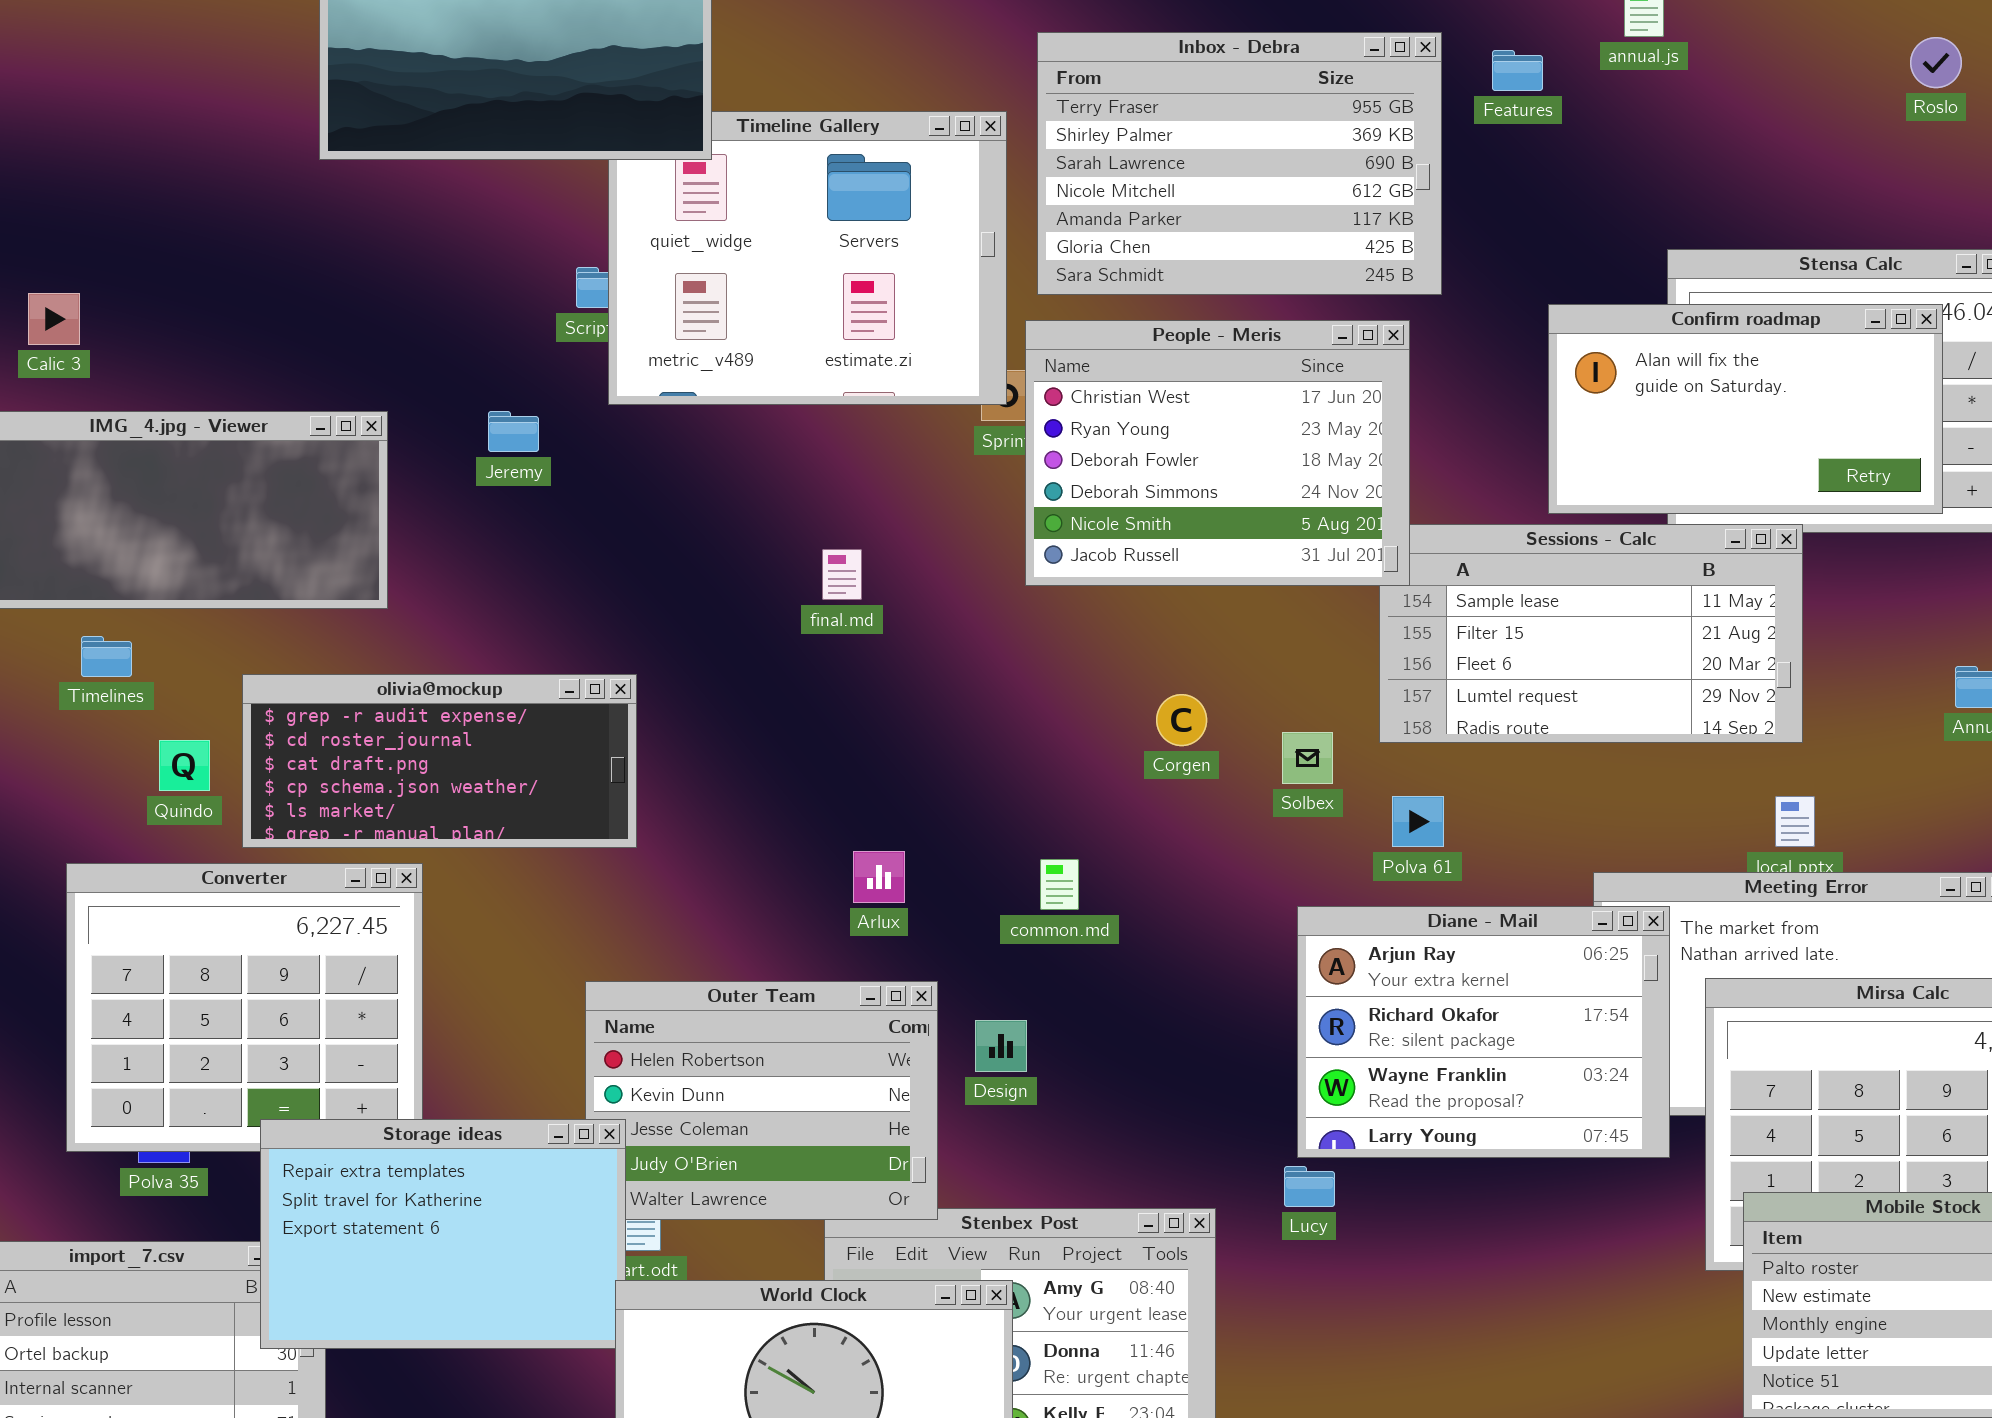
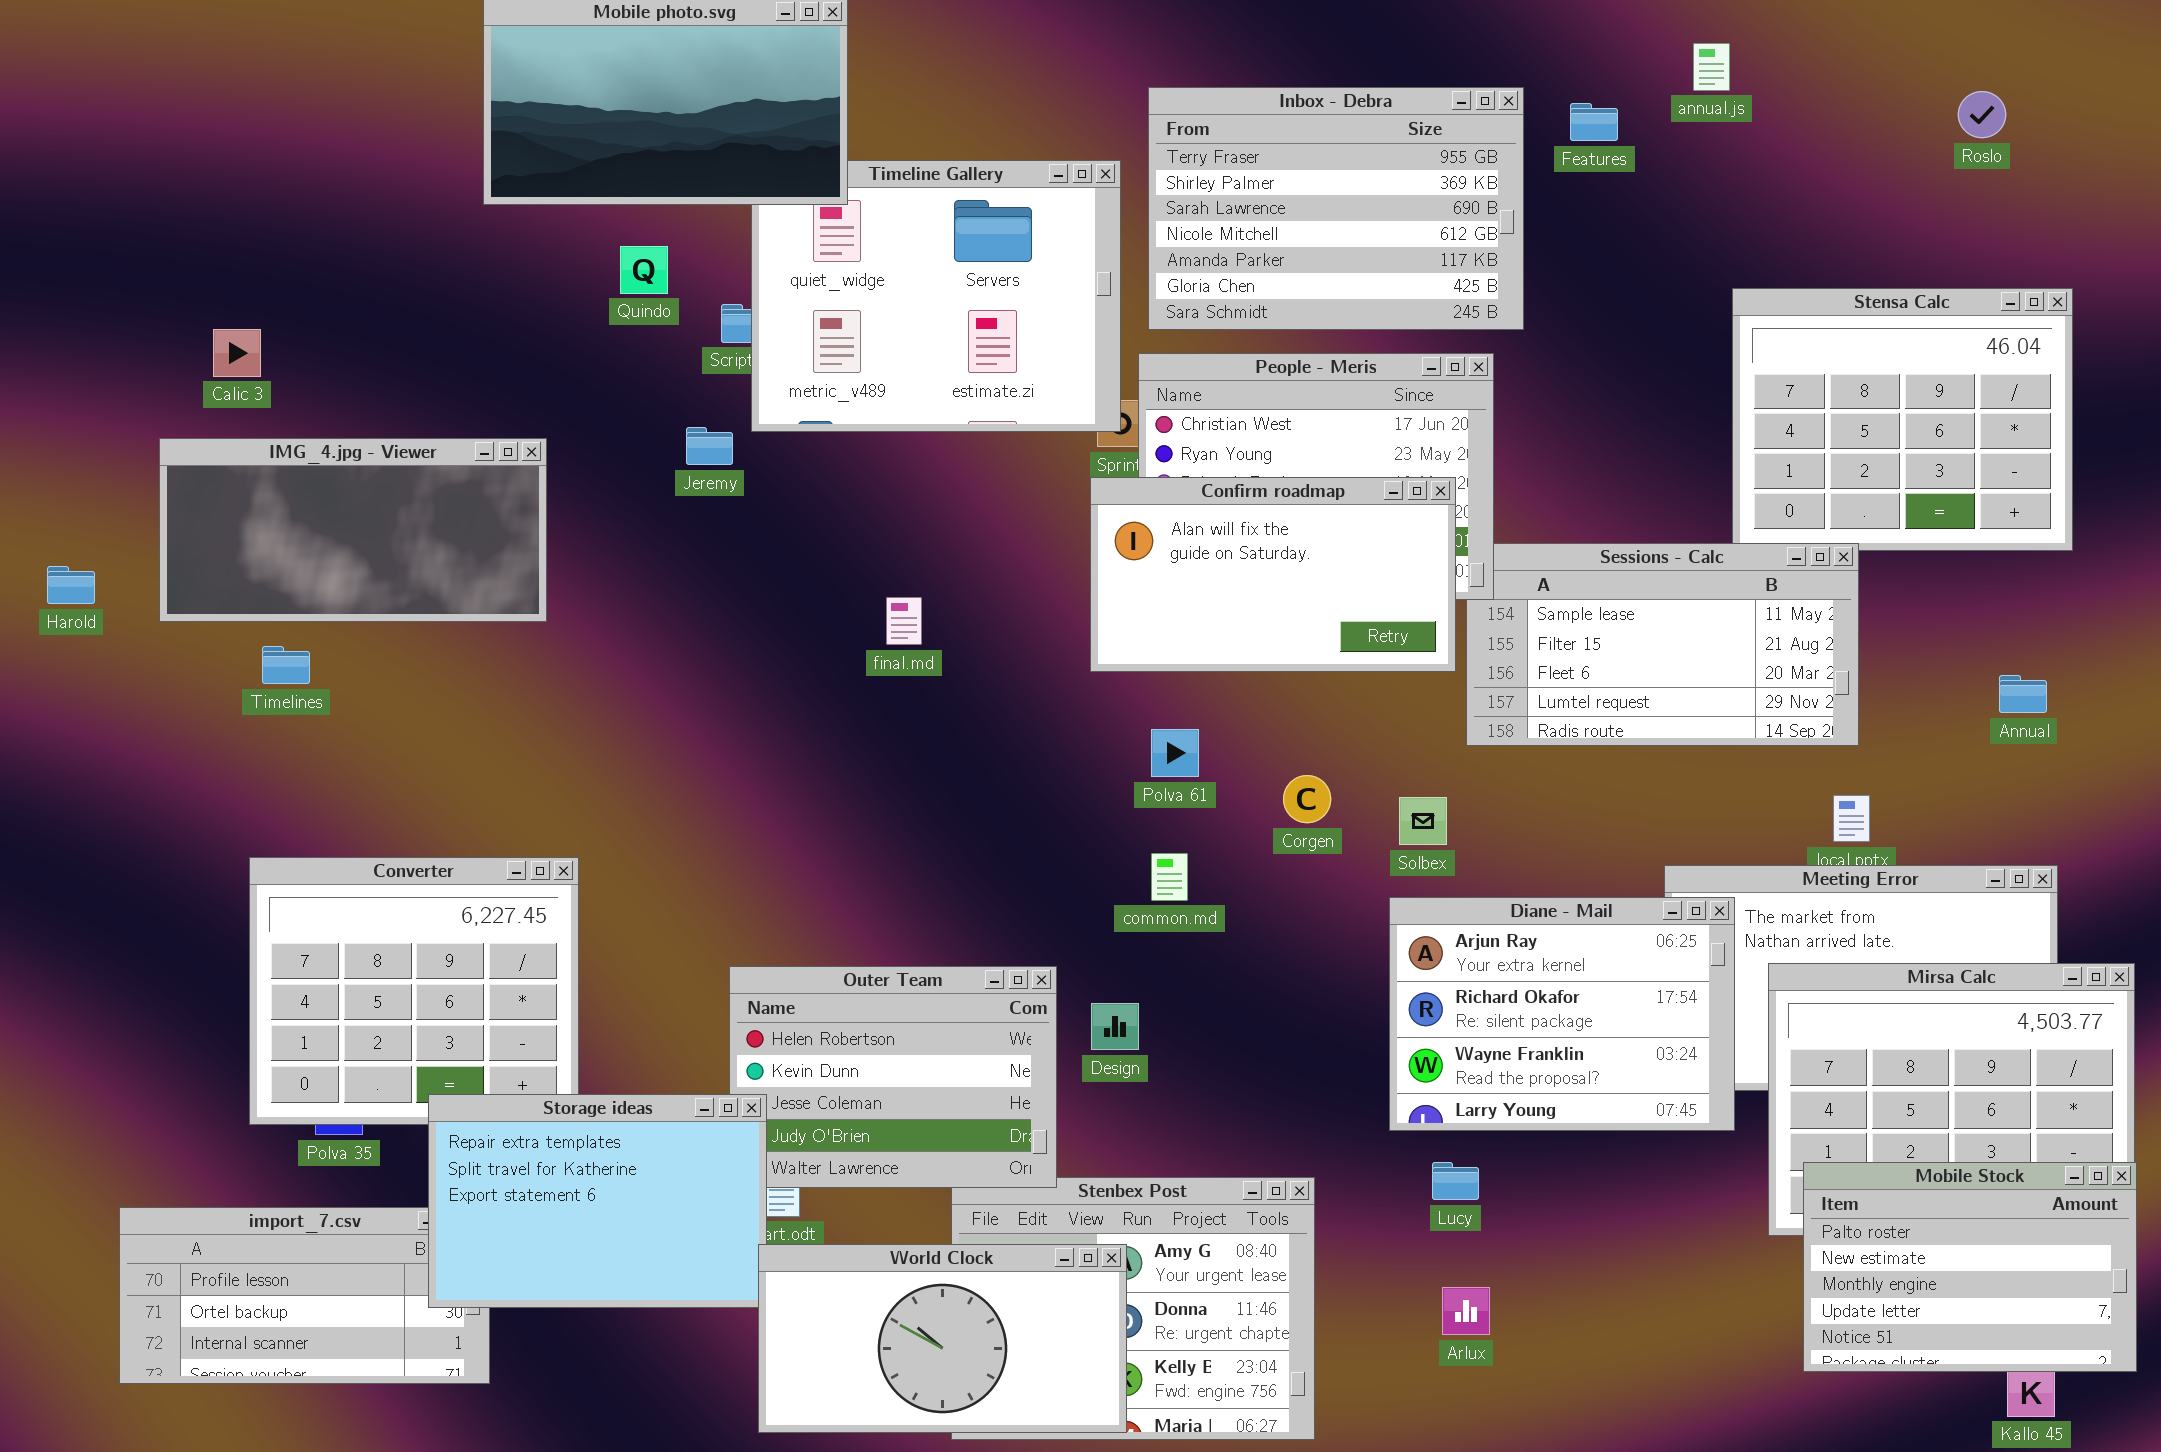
Confirm roadmap: [1548,304,1943,514] -> [1090,477,1456,672], moved
Jeremy: [488,411,539,452] -> [686,427,733,465], moved
final.md: [822,549,862,600] -> [886,597,922,645], moved
olivia@mockup: [242,674,637,848] -> none, closed
Corgen: [1156,694,1207,746] -> [1283,775,1331,823], moved
Solbex: [1282,732,1333,784] -> [1399,797,1447,845], moved
Quindo: [159,740,210,791] -> [620,246,668,294], moved
Polva 61: [1392,796,1444,847] -> [1151,729,1199,777], moved
Arlux: [853,851,905,903] -> [1442,1287,1490,1335], moved
Lucy: [1284,1166,1335,1207] -> [1432,1162,1479,1200], moved

